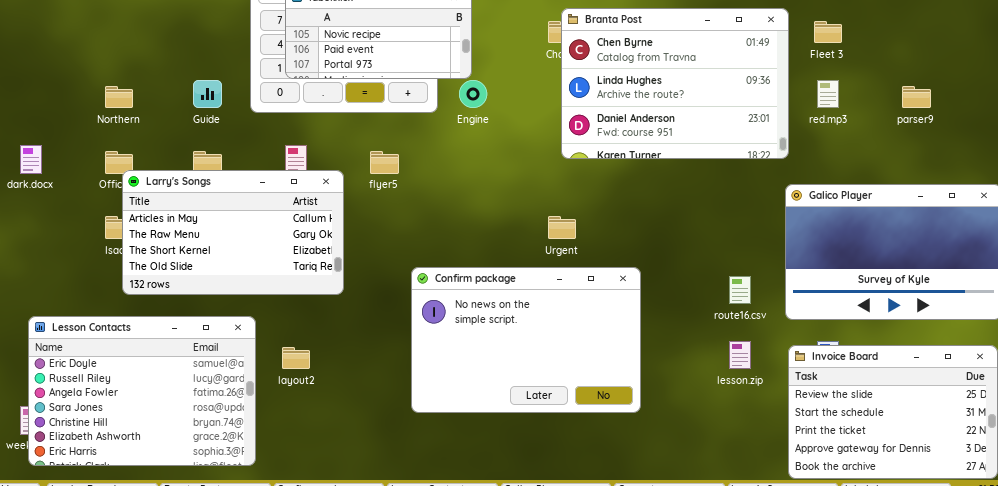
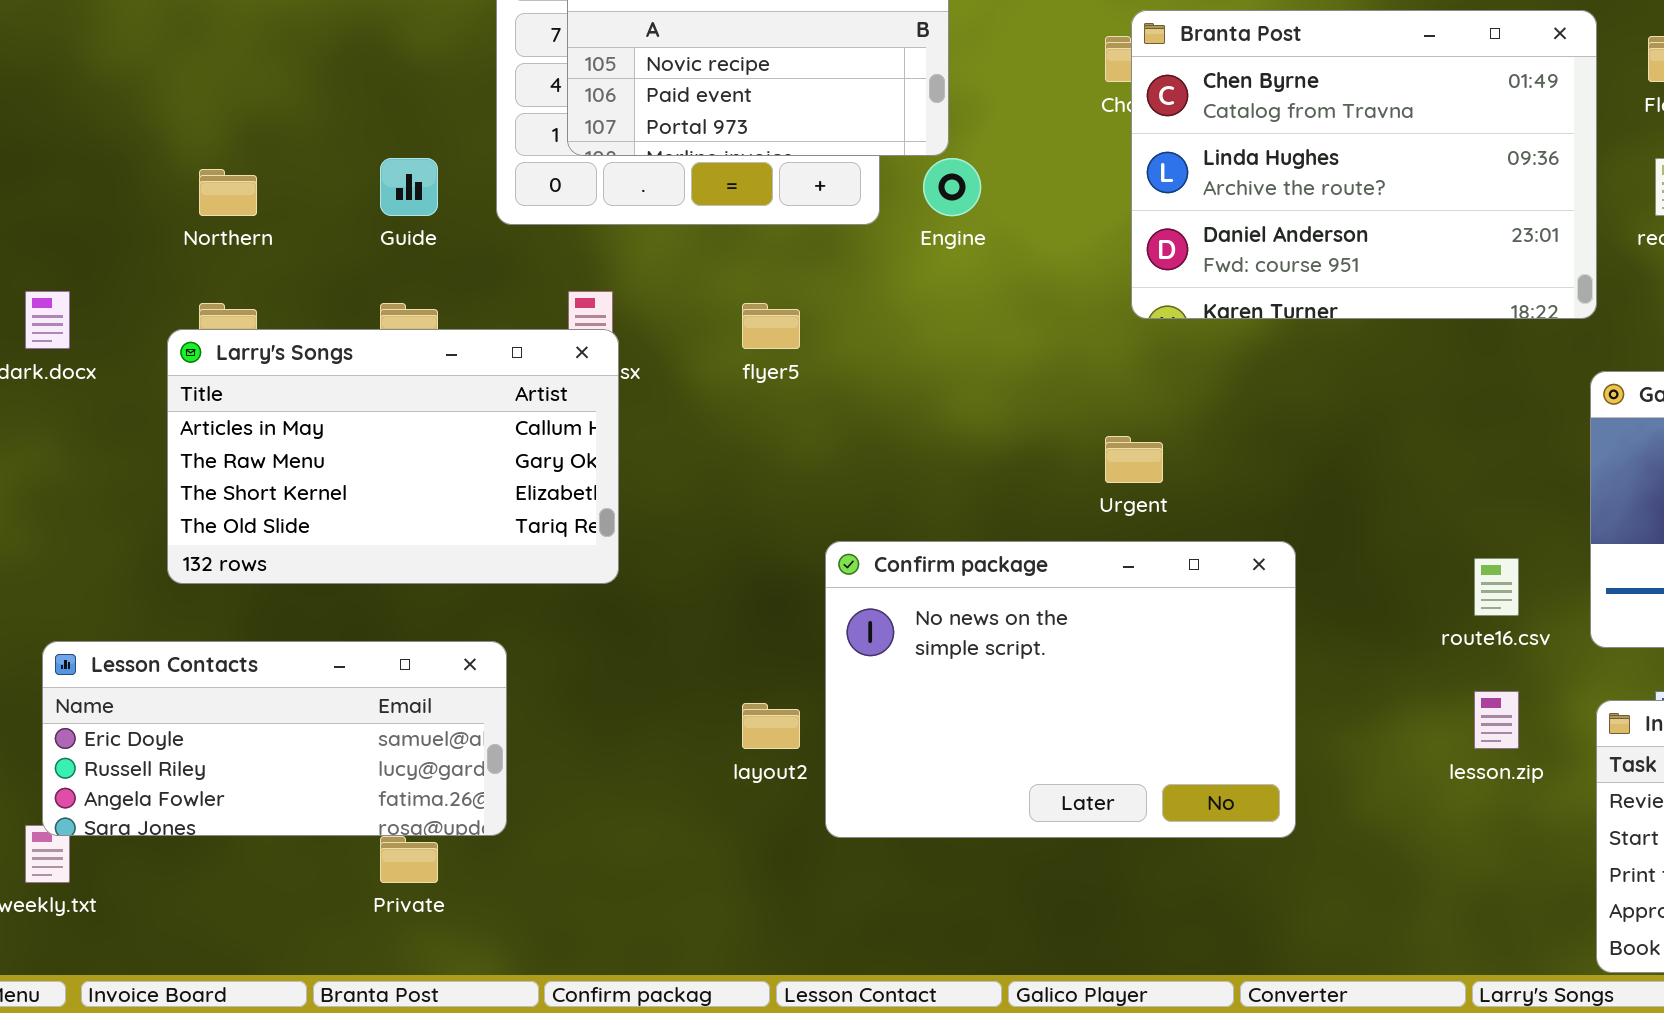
Larry's Songs: [122,170,344,295] -> [167,329,619,584], moved
Lesson Contacts: [28,316,256,466] -> [42,641,507,836], resized
layout2: [282,347,310,369] -> [742,703,800,749], moved

